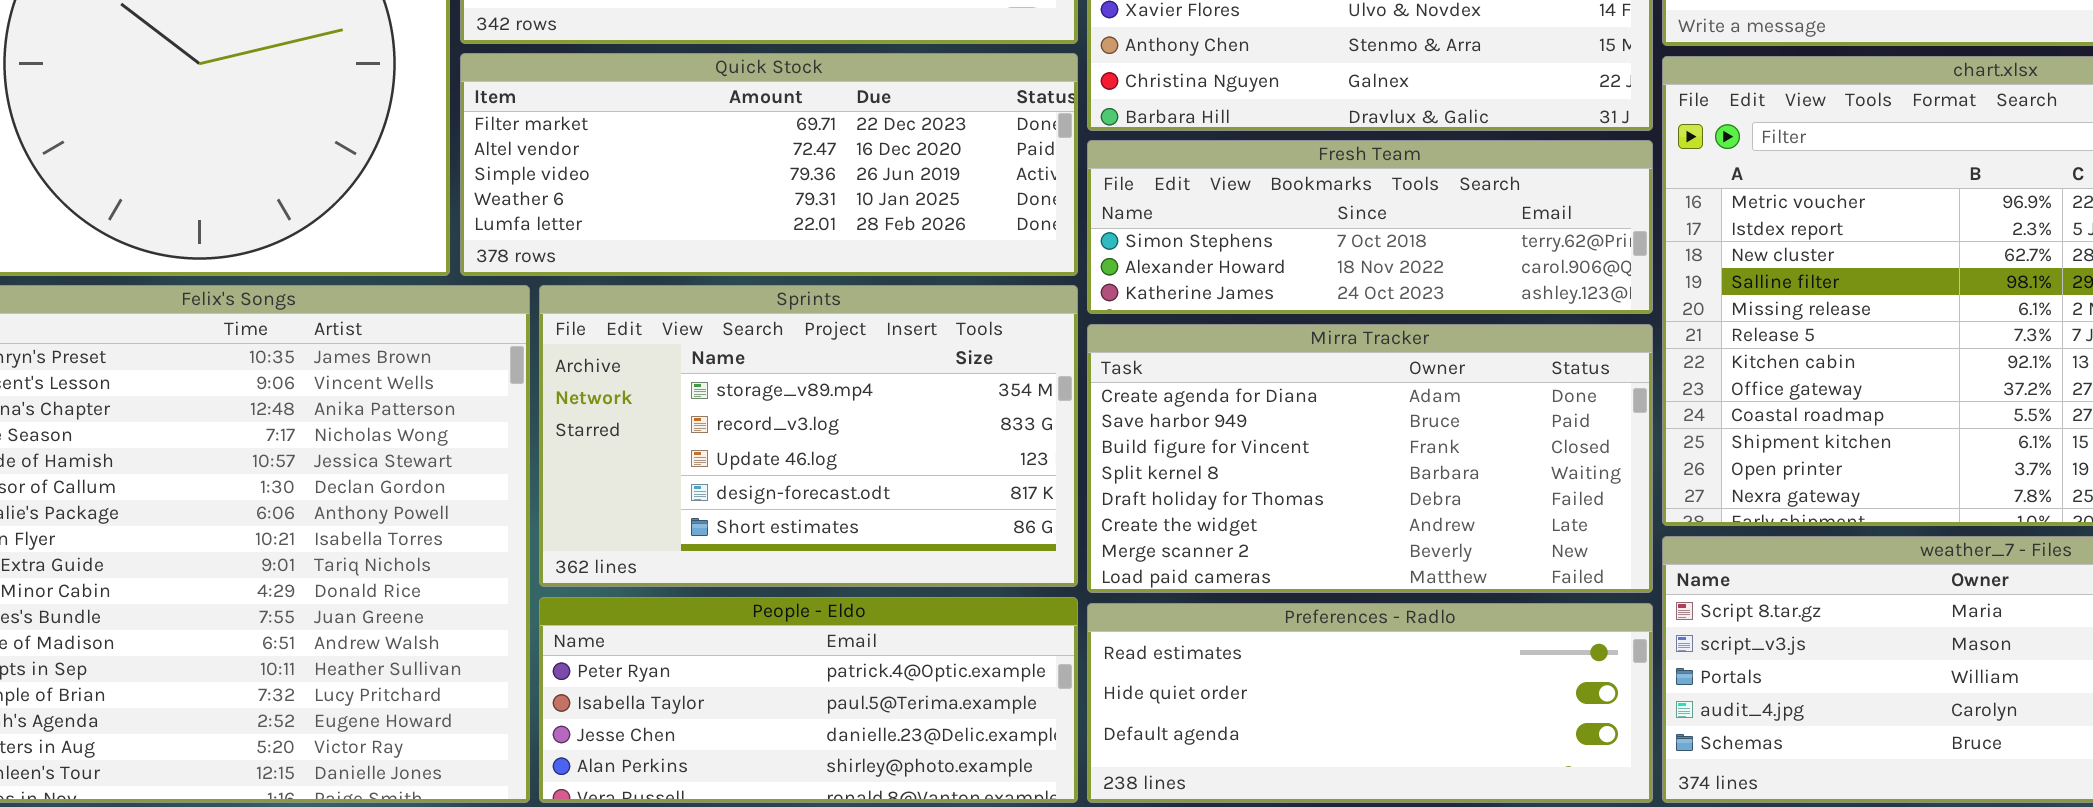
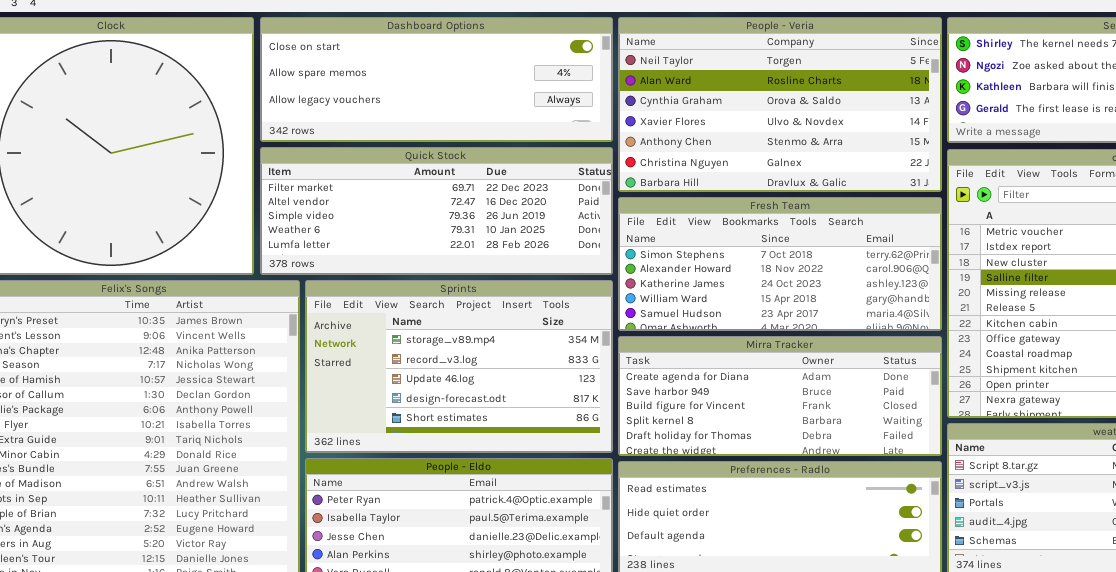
Fresh Team: [1087,140,1653,314] -> [618,197,942,331], resized
Mirra Tracker: [1087,324,1653,593] -> [618,336,942,456], resized

